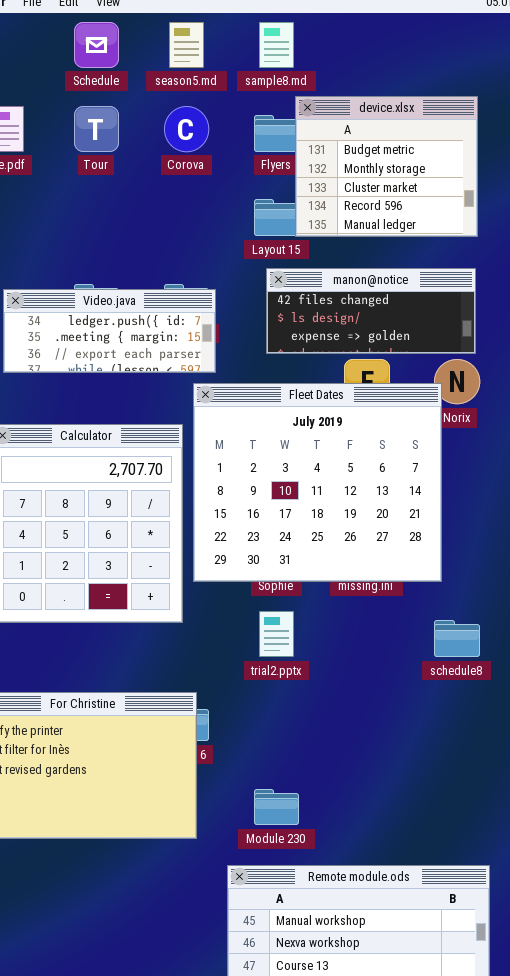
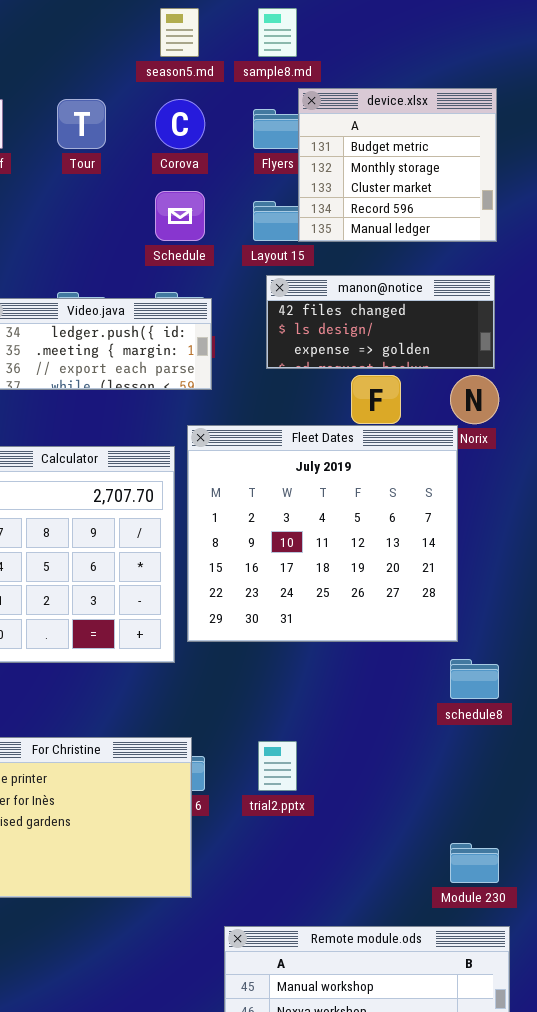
Schedule: [74,22,119,68] -> [155,191,205,241], moved
Fleet Dates: [193,383,442,582] -> [187,425,458,642], moved
trial2.pptx: [259,611,294,657] -> [258,741,297,791], moved
Module 230: [254,789,299,825] -> [450,843,499,883], moved

